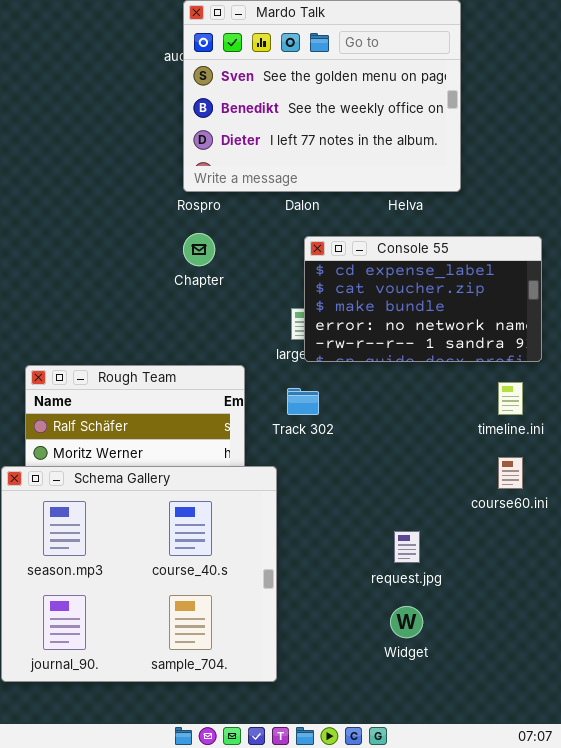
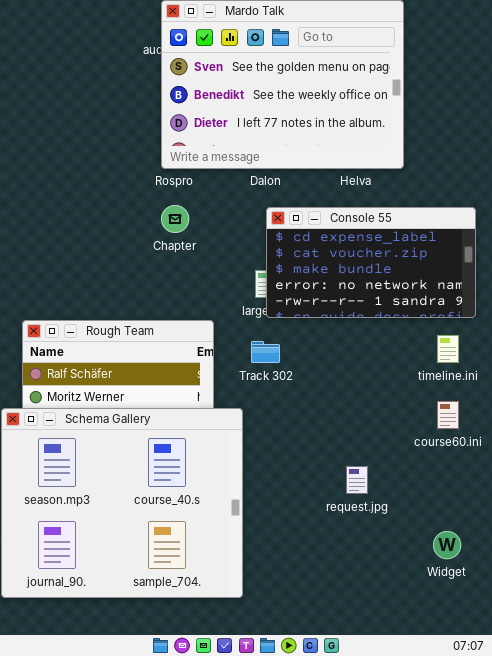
Widget: [390,606,423,638] -> [433,531,461,559], moved

